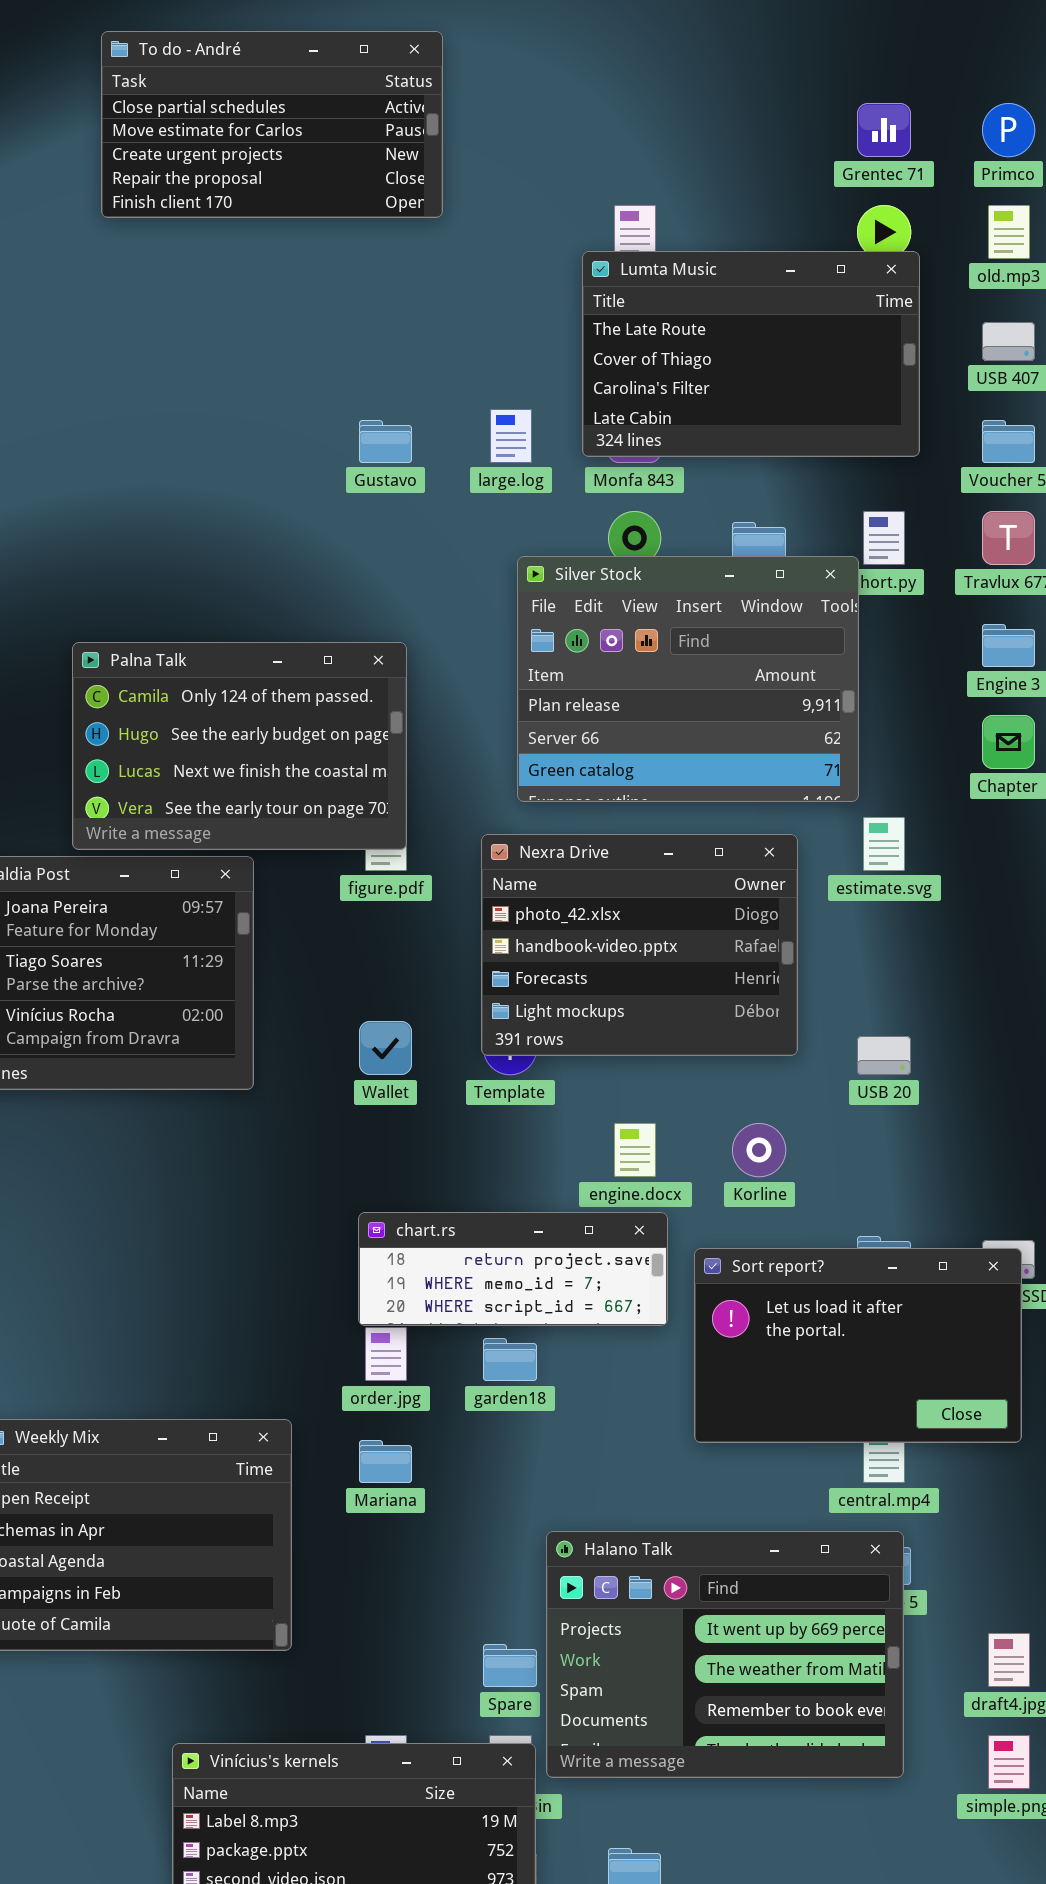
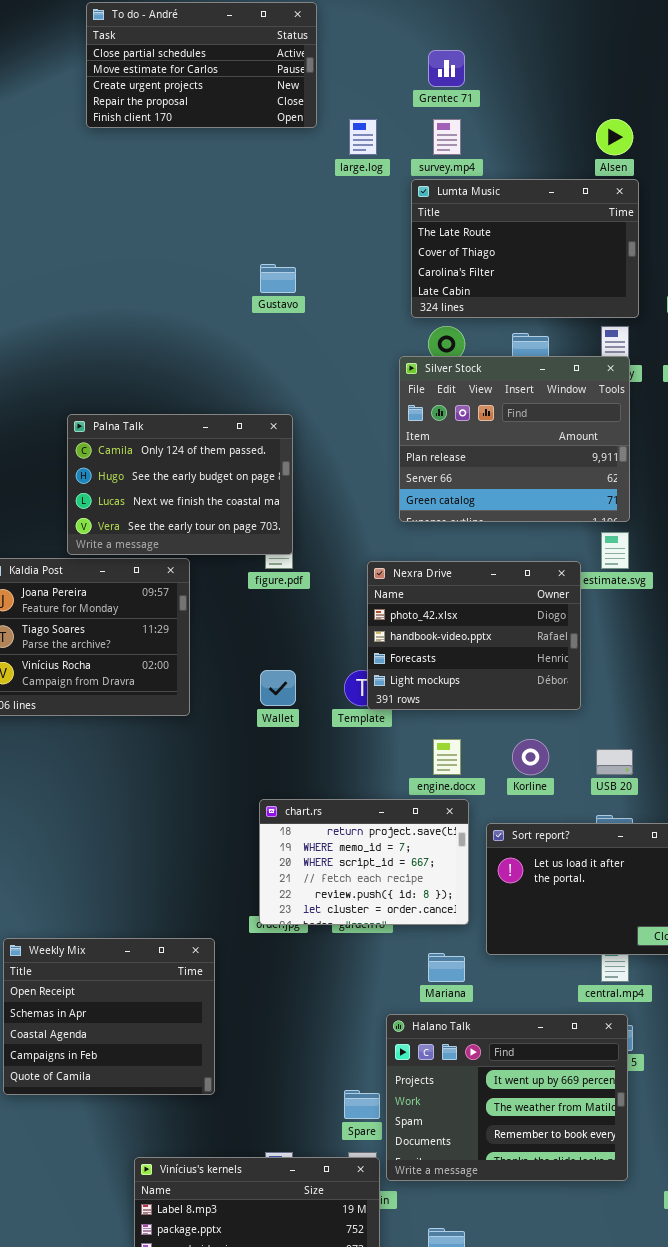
Grentec 71: [857,103,911,157] -> [428,50,465,87], moved
Lumta Music: [582,251,920,457] -> [411,179,639,318], moved
large.log: [490,409,532,463] -> [349,119,377,155], moved
Silver Stock: [517,556,859,802] -> [399,356,630,522], moved
Nexra Drive: [481,834,798,1056] -> [367,561,581,710], moved
USB 20: [857,1036,911,1075] -> [596,749,633,775], moved
chart.rs: [358,1212,668,1326] -> [259,799,469,925], resized
Mariana: [359,1440,412,1483] -> [428,953,465,982], moved

